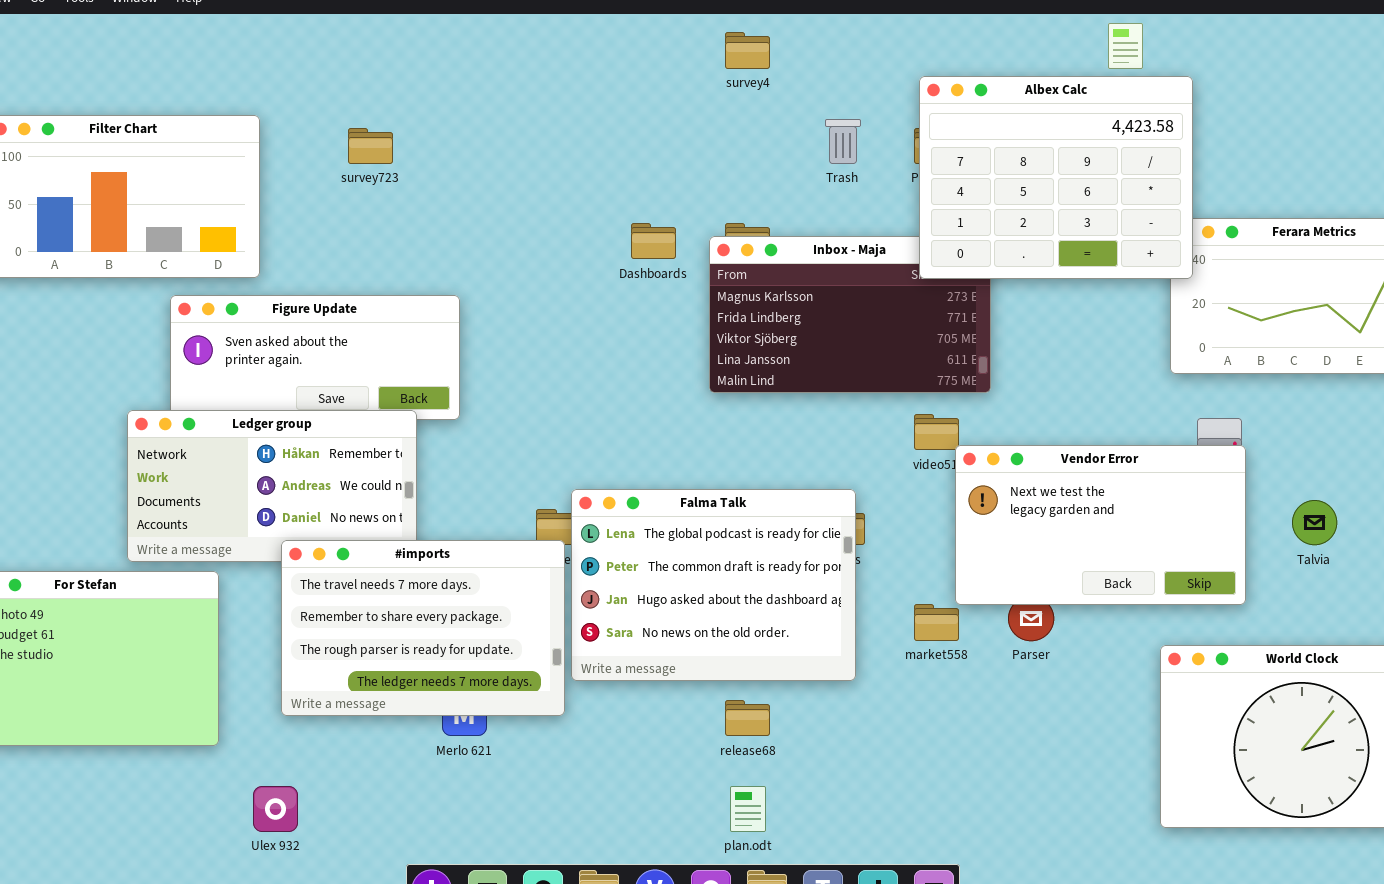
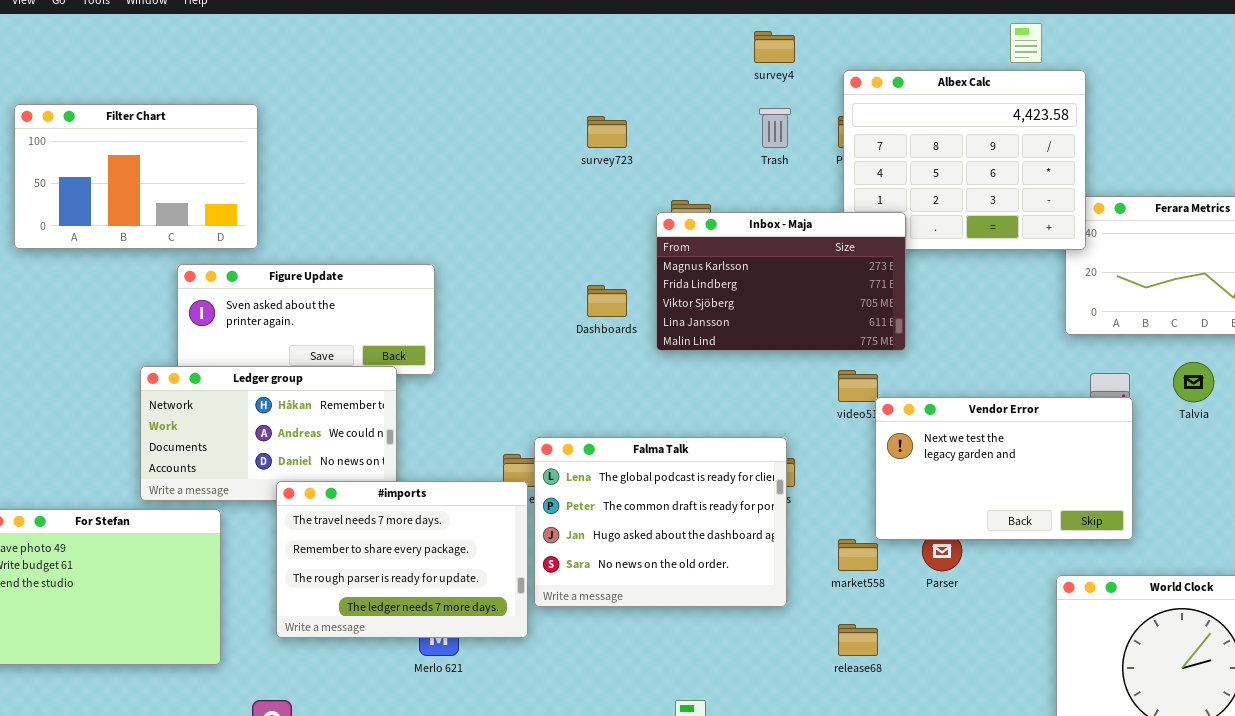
survey4: [725,32,770,69] -> [754,31,795,63], moved
survey723: [348,128,393,164] -> [587,116,627,148], moved
Dashboards: [631,223,676,259] -> [587,285,627,317], moved
Inbox - Maja: [709,236,991,393] -> [656,212,906,351], raised
Talvia: [1292,500,1337,545] -> [1173,362,1214,402], moved
release68: [725,700,770,736] -> [838,624,878,656], moved

